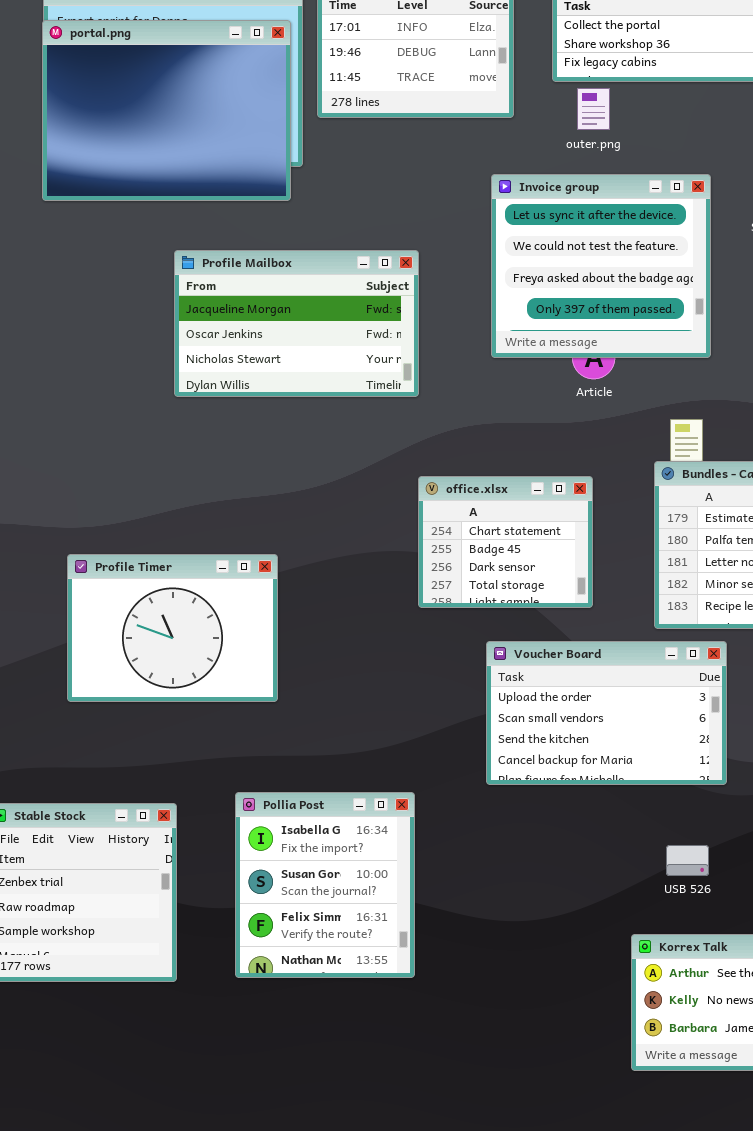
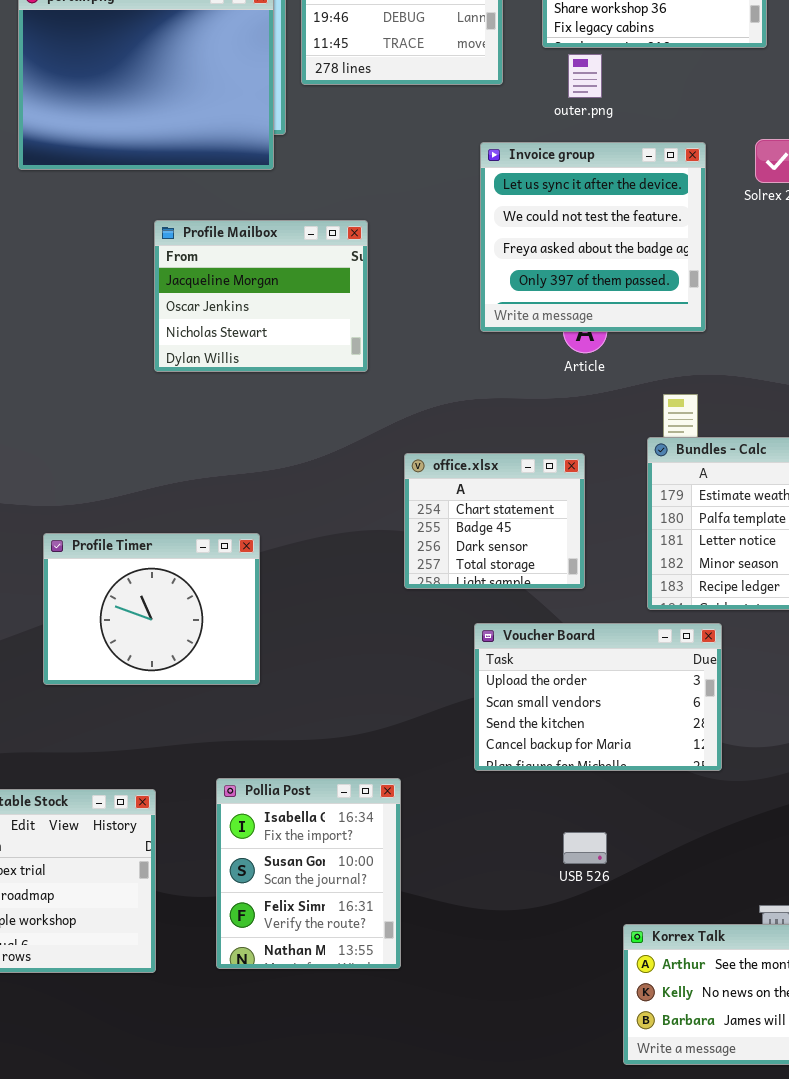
Profile Mailbox: [174,250,419,397] -> [154,220,368,372], resized
USB 526: [666,845,709,876] -> [563,832,607,864], moved

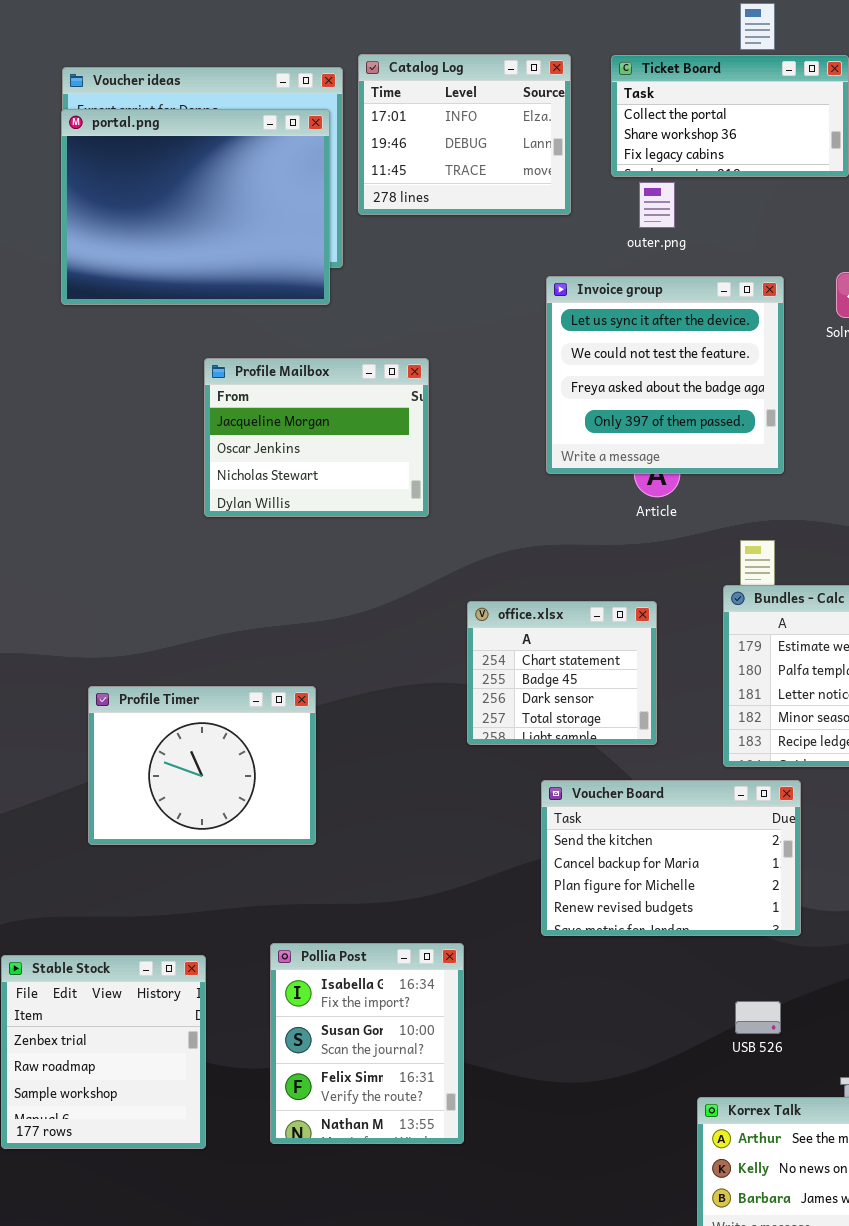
Voucher Board: [474,623,722,771] -> [541,780,801,936], scrolled down 2 rows
USB 526: [563,832,607,864] -> [735,1001,781,1034], moved

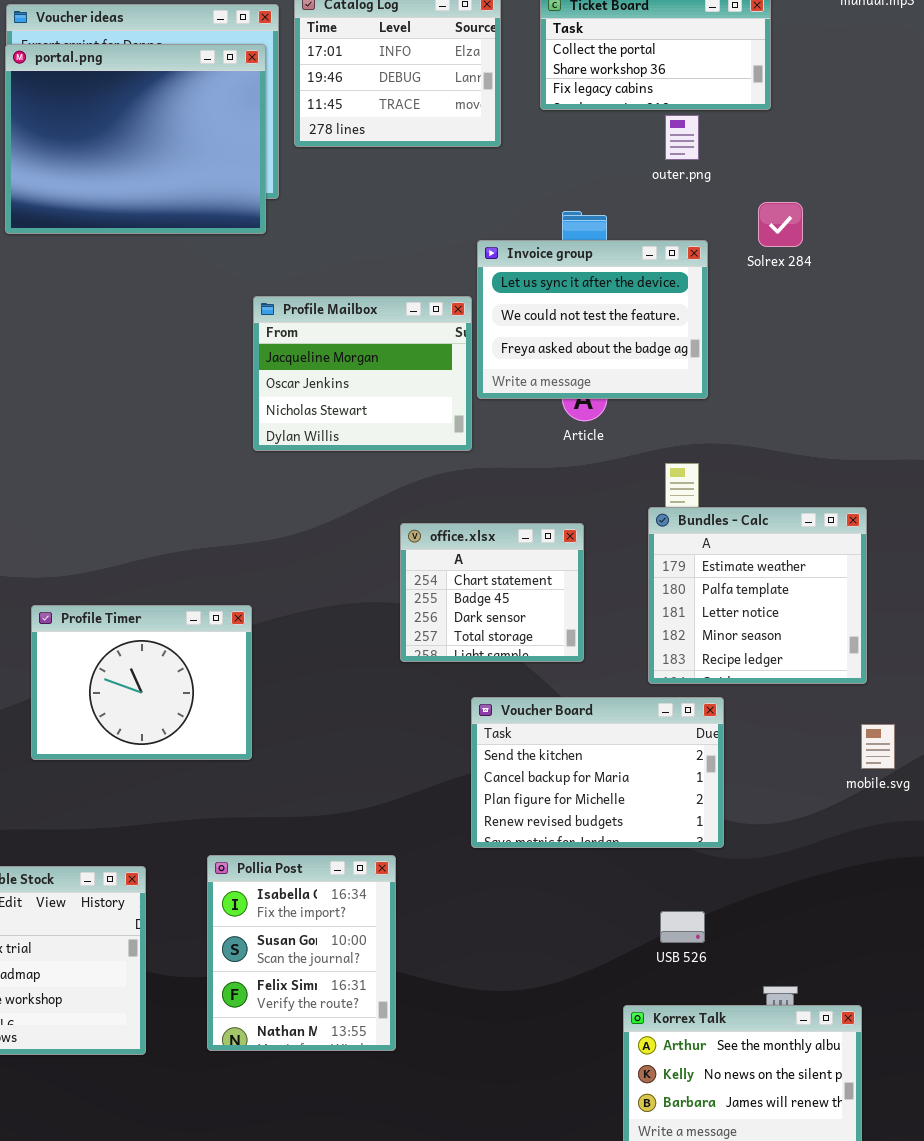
outer.png: [639,182,675,228] -> [665,115,699,160], moved
Invoice group: [546,276,784,474] -> [477,240,708,399], resized
Profile Mailbox: [204,358,429,517] -> [253,296,472,451], moved

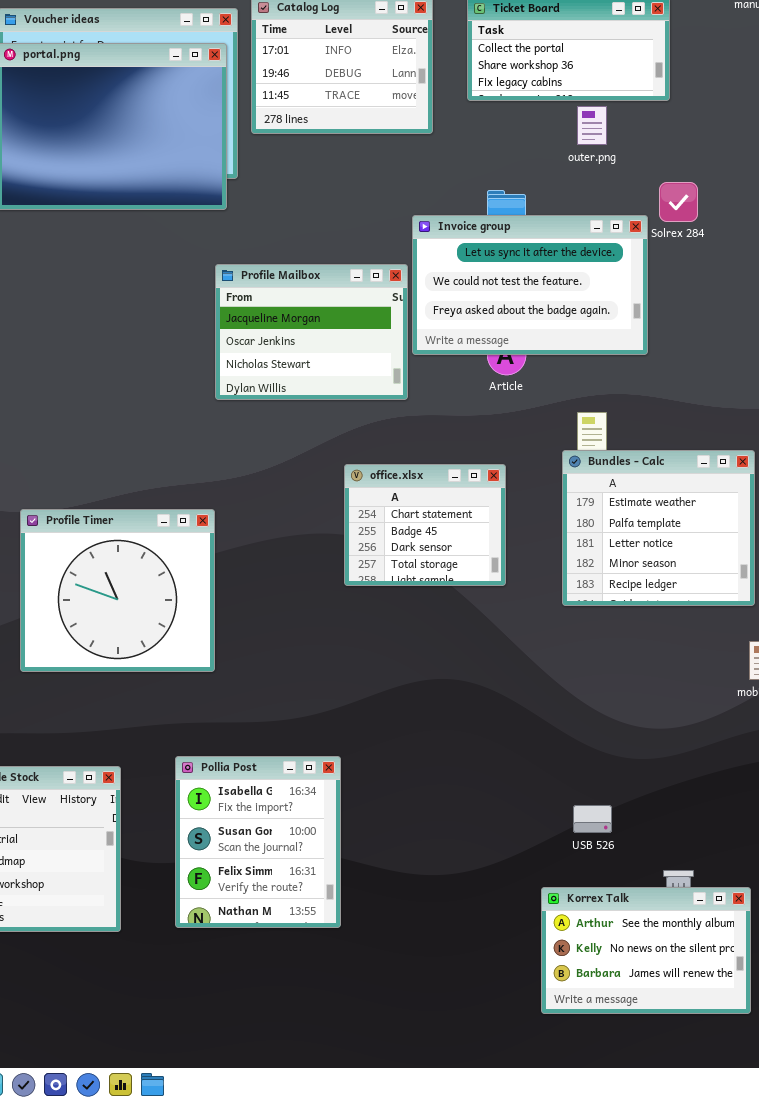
Invoice group: [477,240,708,399] -> [412,215,648,355], resized
Profile Timer: [31,605,252,760] -> [20,509,215,672], resized
Voucher Board: [471,697,724,848] -> none, closed

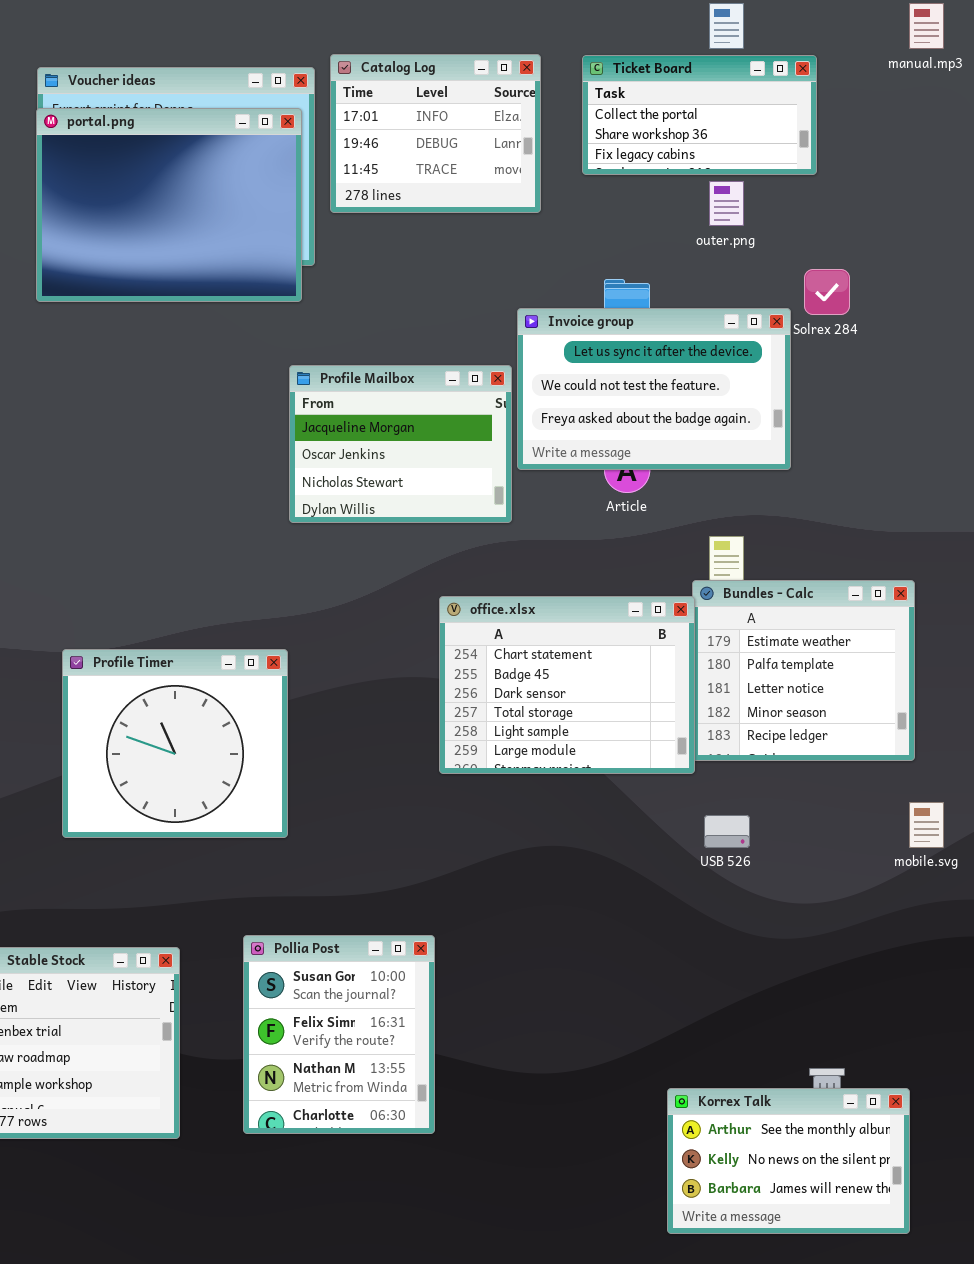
office.xlsx: [344,464,506,586] -> [439,596,695,774], resized
Pollia Post: [175,756,341,928] -> [243,935,435,1134], scrolled down 1 row
USB 526: [573,805,612,833] -> [704,815,750,848], moved

